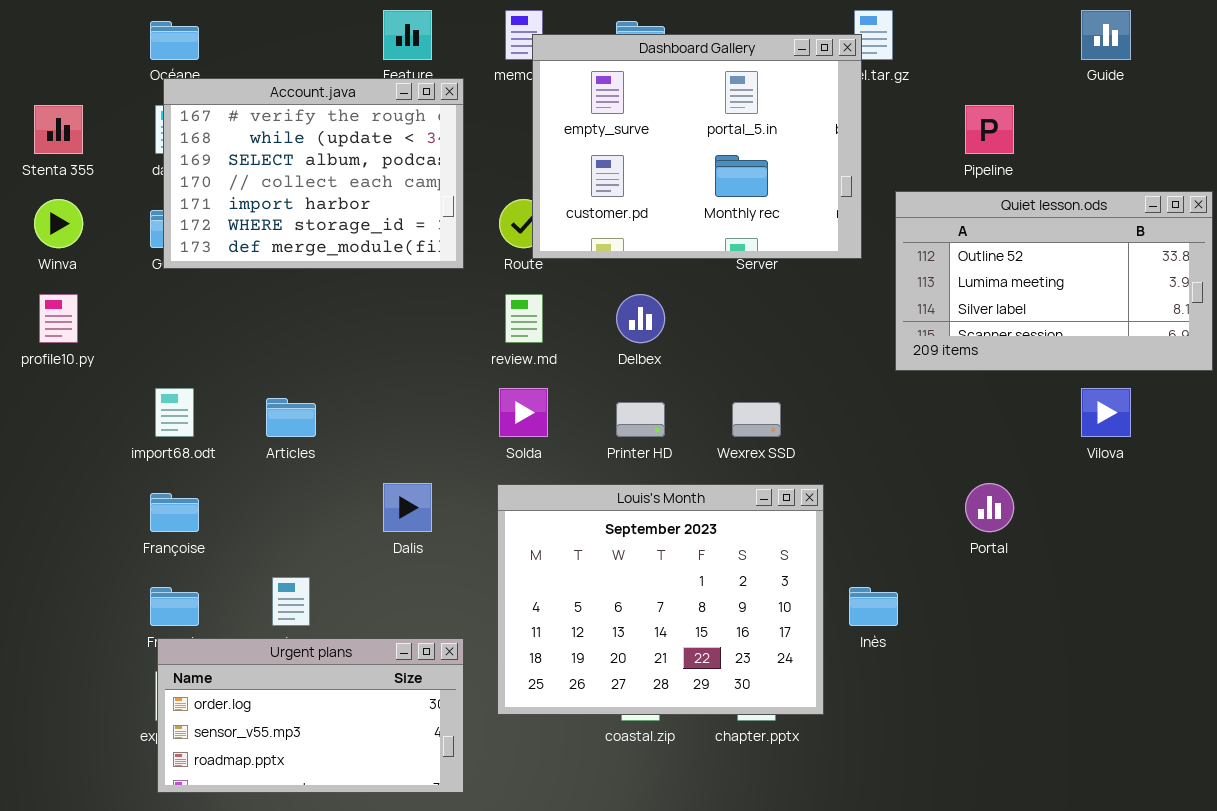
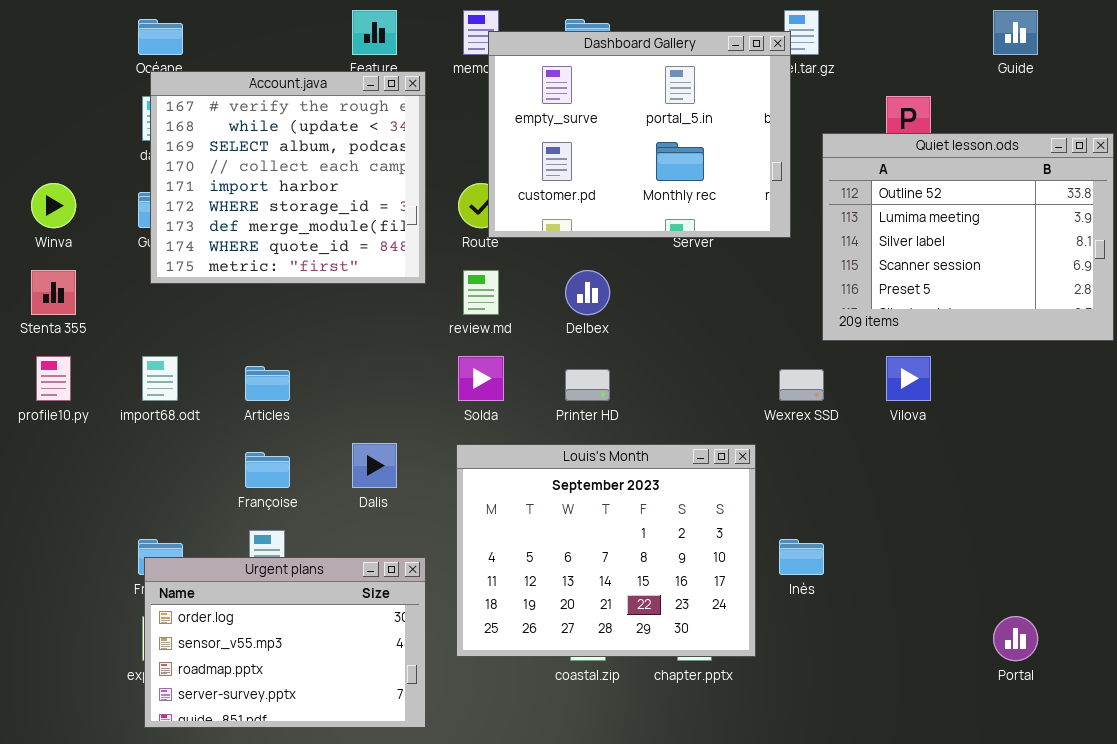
Account.java: [163,78,464,269] -> [150,71,426,284], resized
Stenta 355: [34,105,83,154] -> [31,270,76,315], moved
Quiet lesson.ods: [895,191,1213,371] -> [822,133,1114,341], resized
profile10.py: [39,294,78,343] -> [36,356,71,401], moved
Vilova: [1081,388,1131,437] -> [886,356,931,401], moved
Wexrex SSD: [732,402,781,437] -> [779,369,824,401], moved
Portal: [965,483,1014,532] -> [993,616,1038,661], moved
Françoise: [150,493,199,532] -> [245,452,290,488], moved
Urgent plans: [157,638,464,793] -> [144,557,426,728], resized

